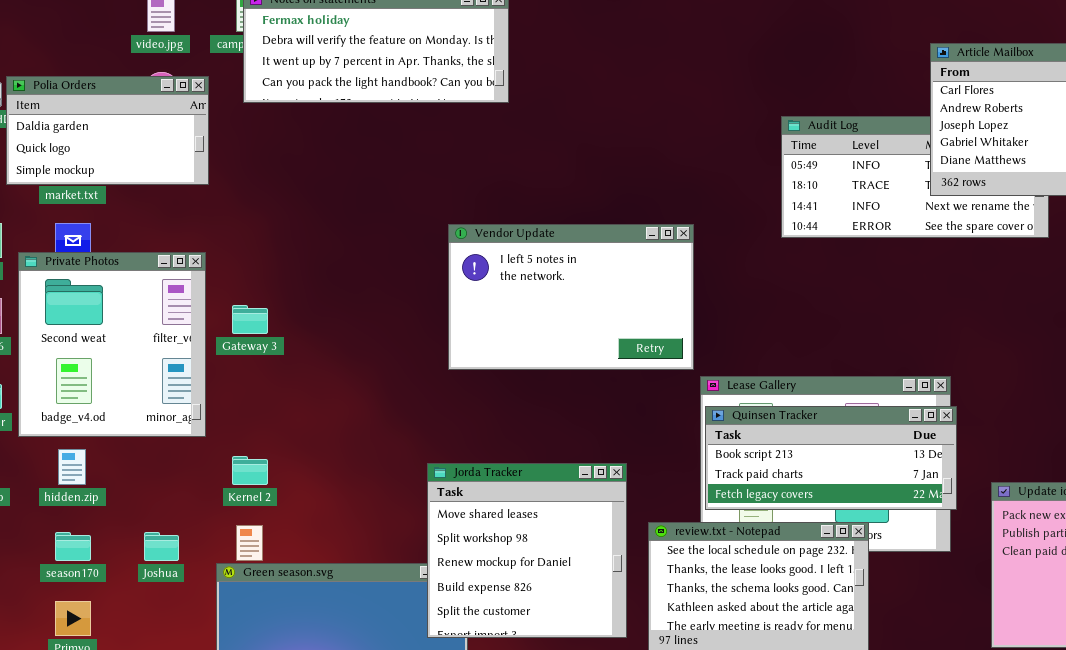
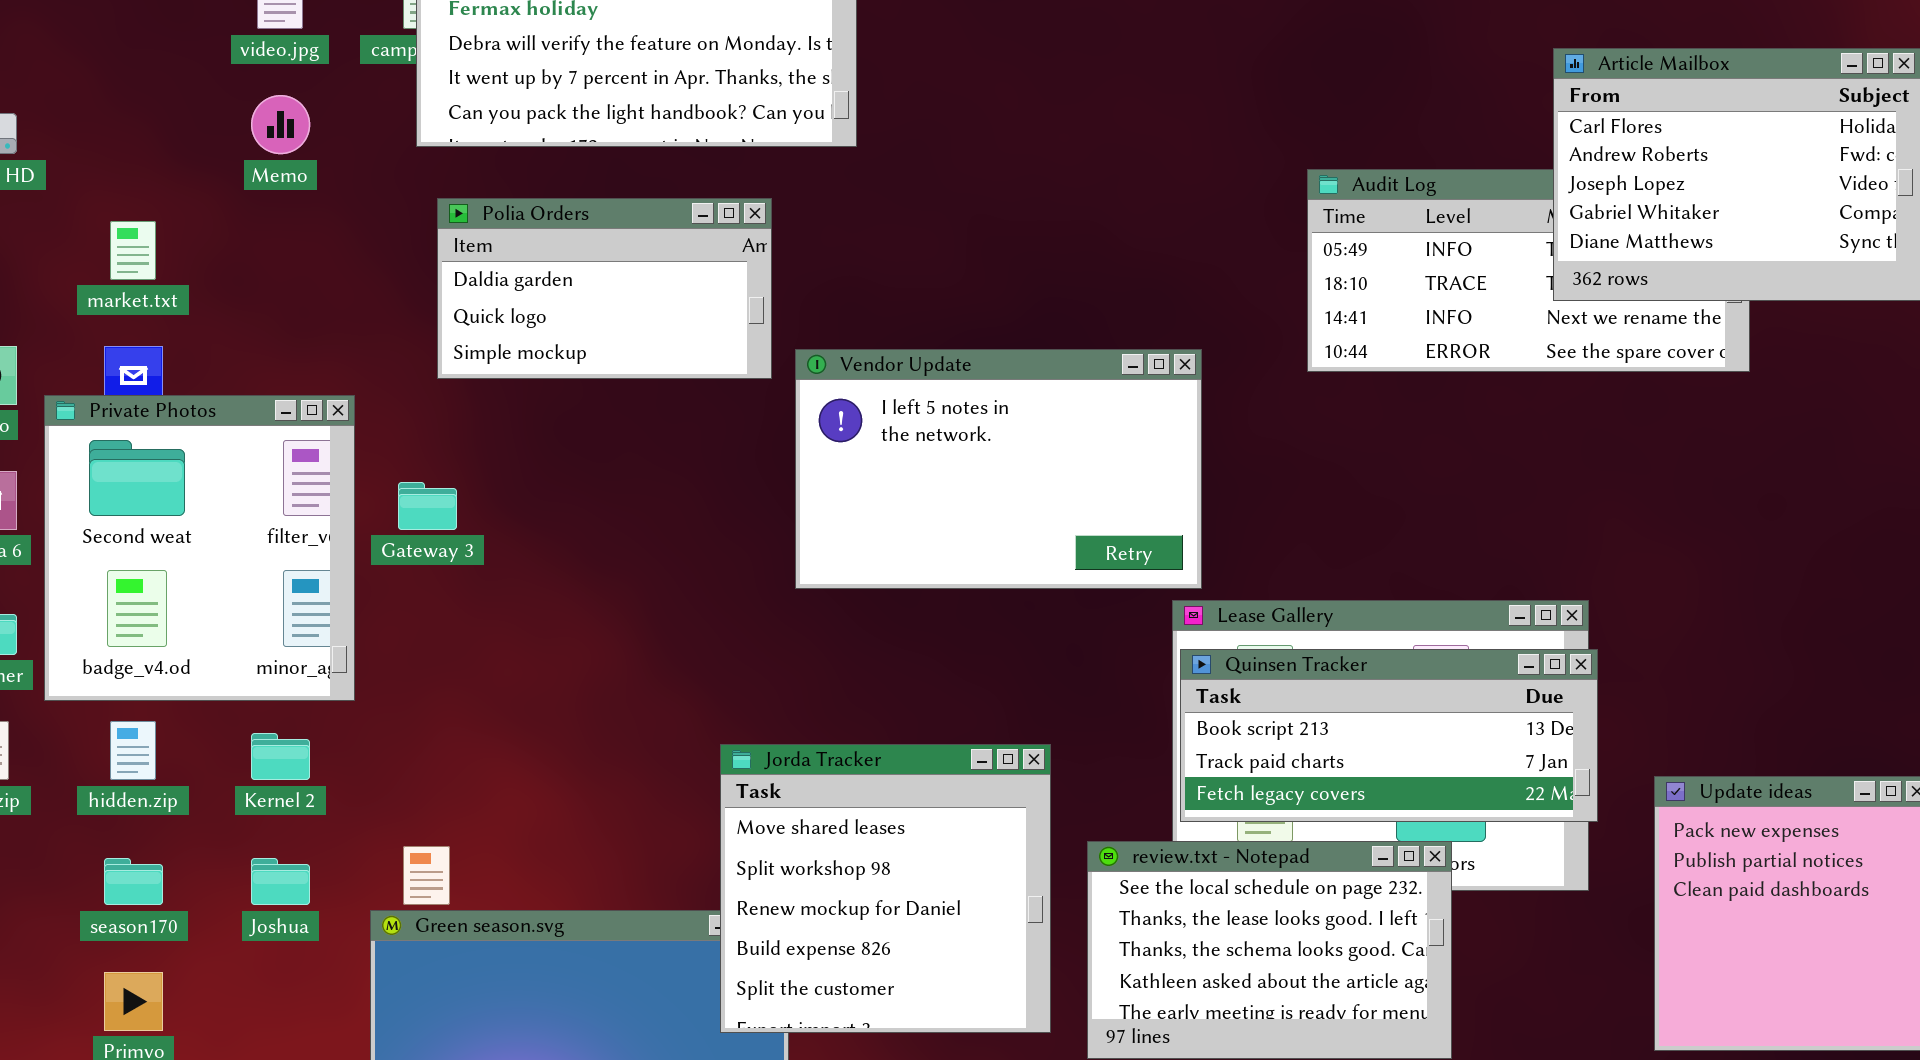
Polia Orders: [6,76,209,185] -> [437,198,772,379], moved
Vendor Update: [448,224,694,370] -> [795,349,1202,589], moved
Kernel 2: [232,456,268,485] -> [251,733,310,780], moved

